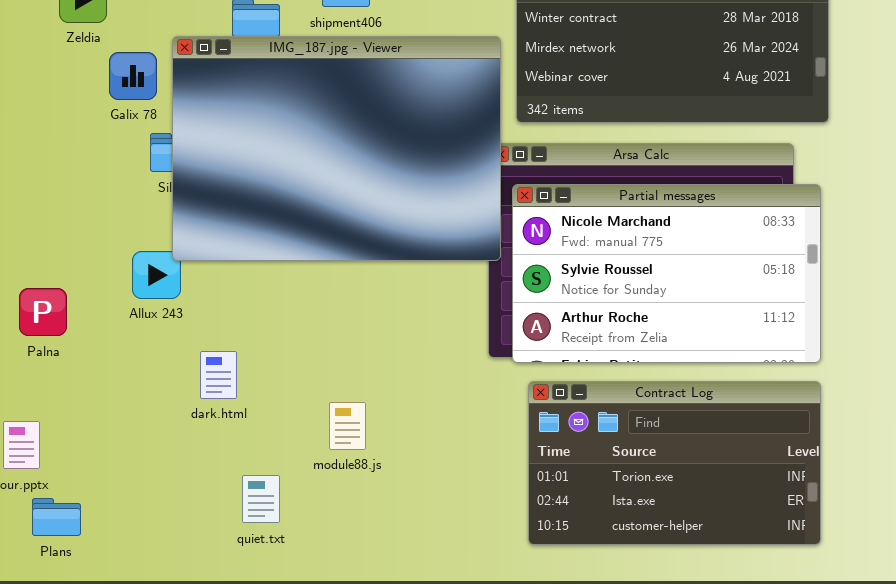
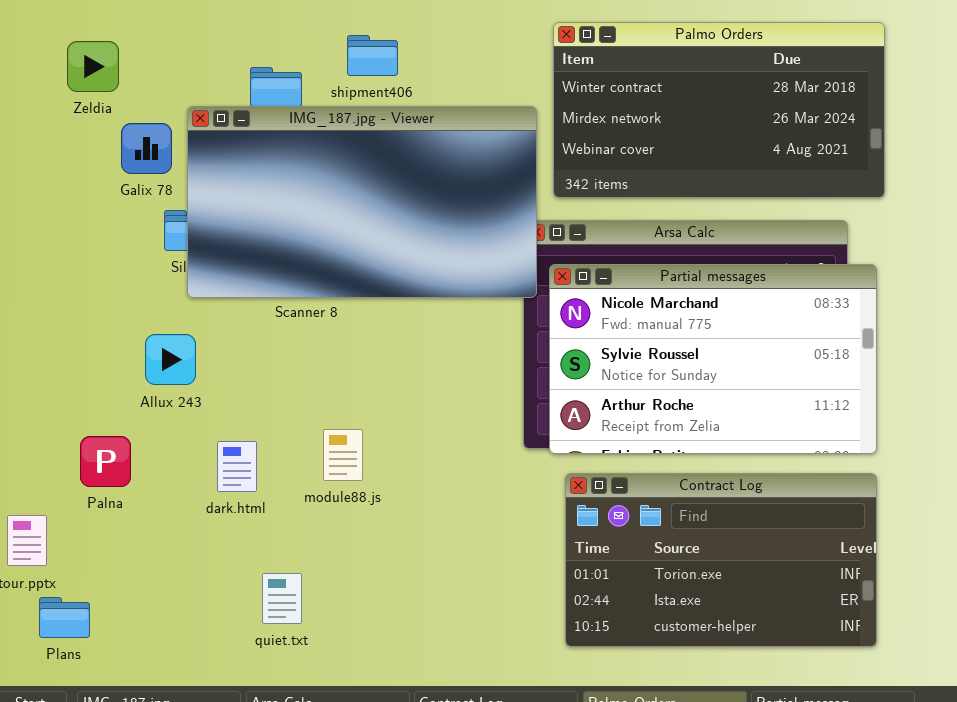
IMG_187.jpg - Viewer: [172,36,501,261] -> [187,106,537,298], resized
Palna: [19,288,67,336] -> [80,436,131,487], moved
module88.js: [329,402,366,450] -> [323,429,363,481], moved

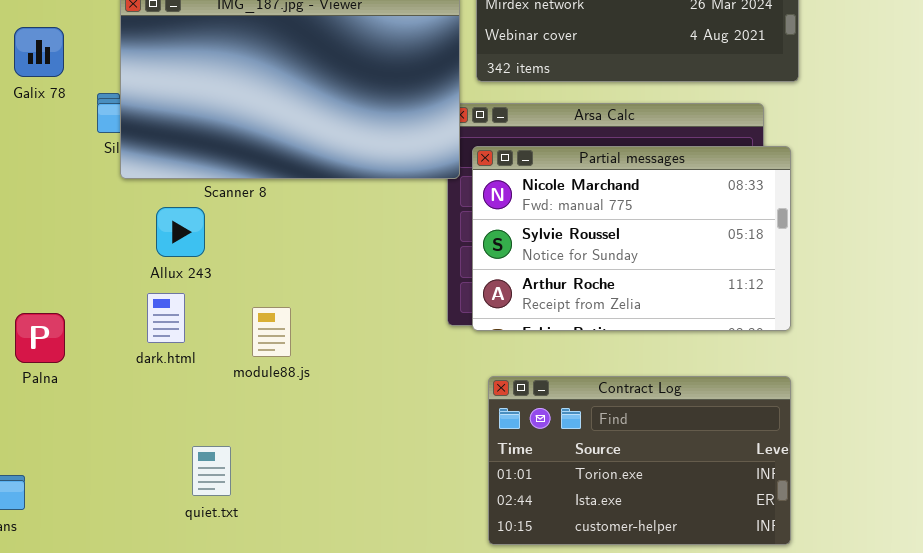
Galix 78: [121,123,172,174] -> [14,27,64,77], moved
Allux 243: [145,334,196,385] -> [156,207,205,257], moved
dark.html: [217,441,257,492] -> [147,293,185,343], moved
Contract Log: [565,473,877,647] -> [488,376,791,545], moved

